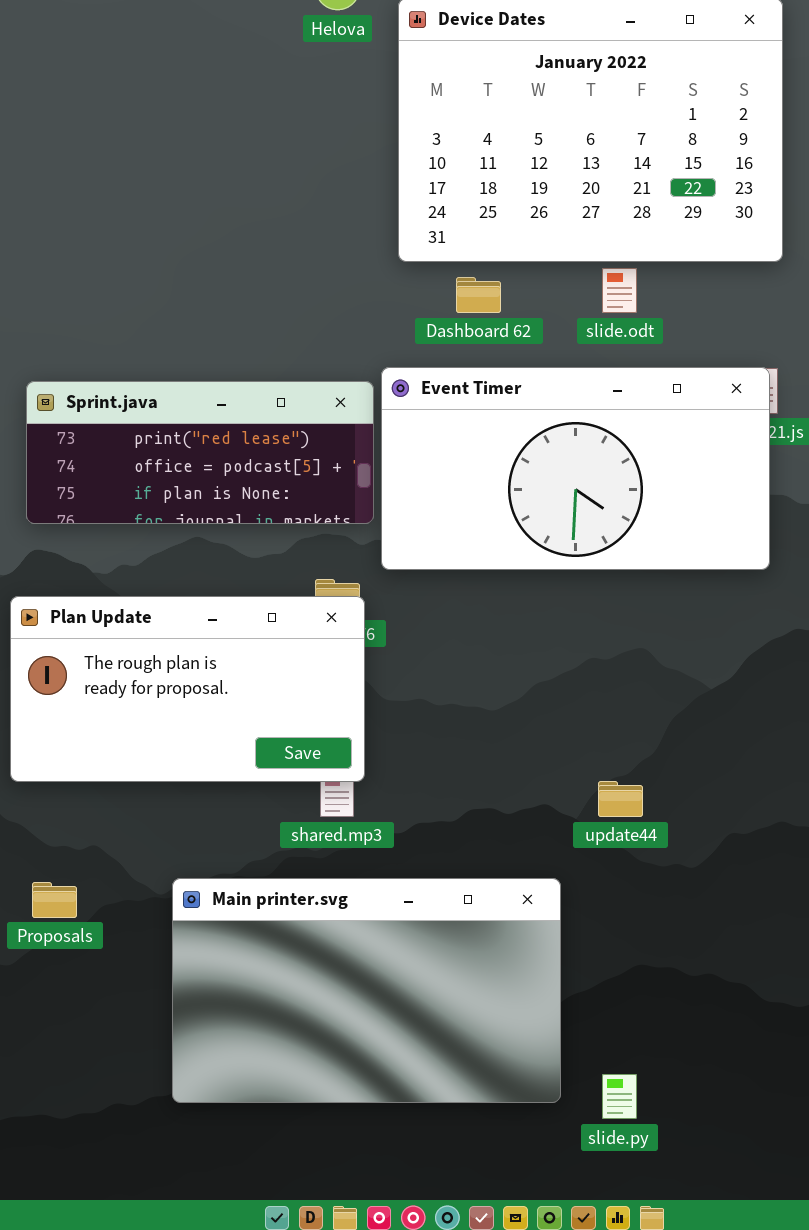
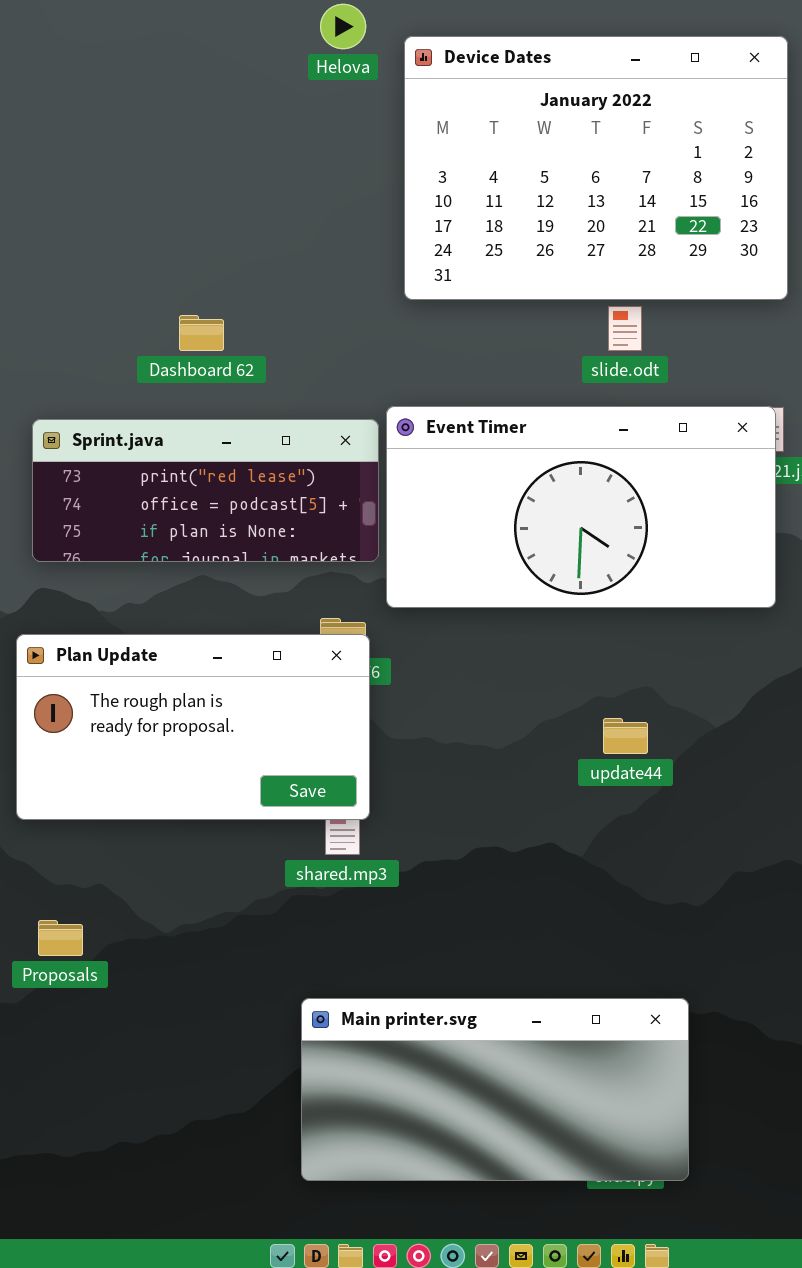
Dashboard 62: [456,277,501,313] -> [179,315,224,351], moved
update44: [598,781,643,817] -> [603,718,648,754], moved
Main printer.svg: [172,878,561,1103] -> [301,998,689,1181], moved, resized

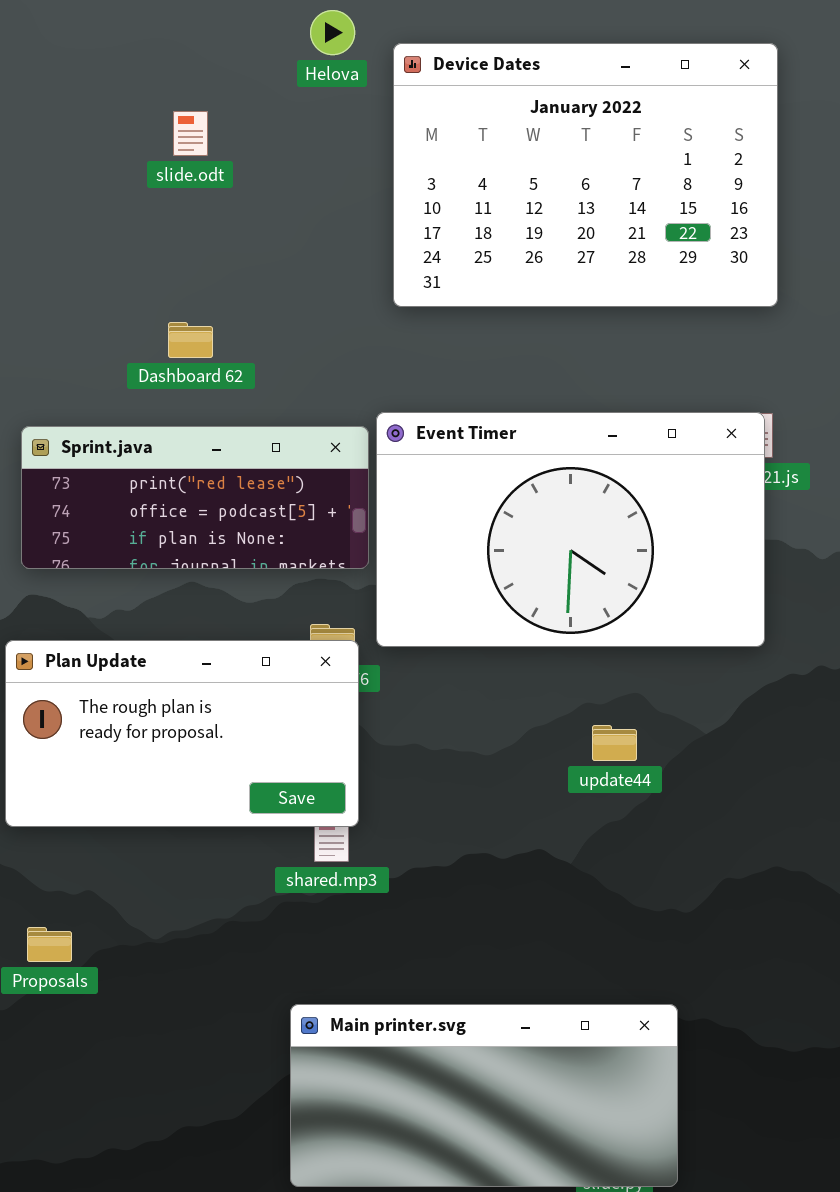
slide.odt: [608,306,642,351] -> [173,111,208,156], moved
Event Timer: [386,406,776,608] -> [376,412,765,647], resized

